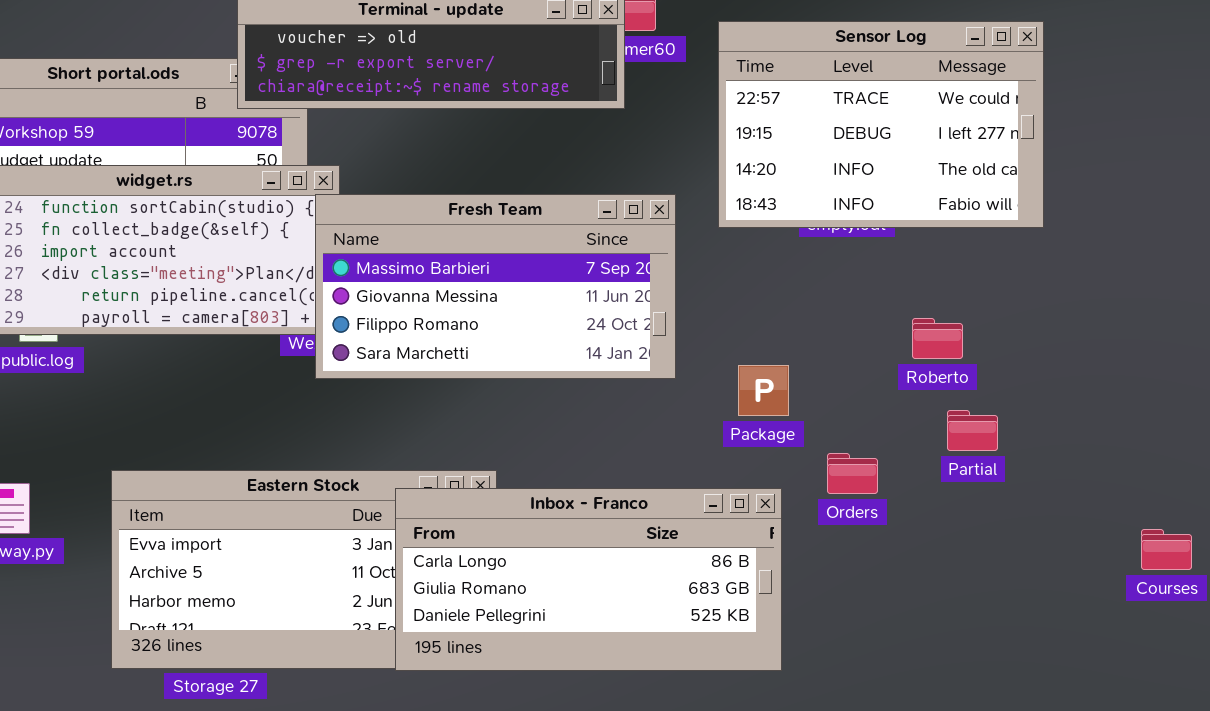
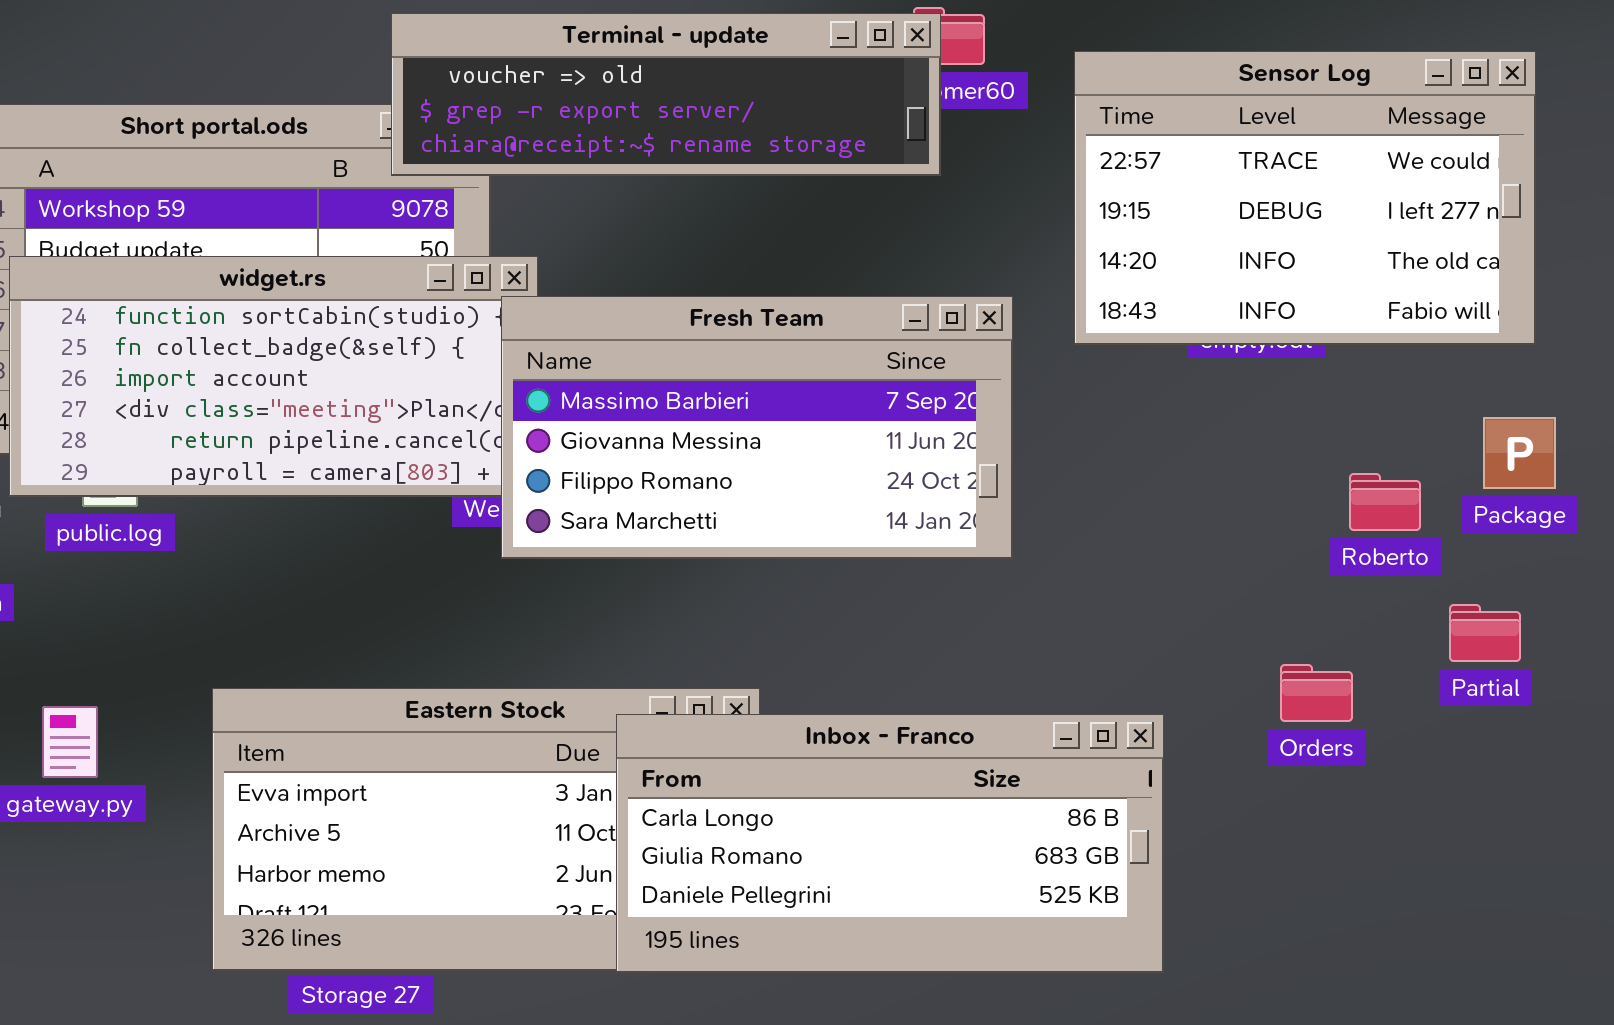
Package: [738,365,789,416] -> [1483,417,1556,489], moved
Partial: [947,410,998,451] -> [1449,604,1521,662], moved
Orders: [827,453,878,494] -> [1280,664,1353,722], moved

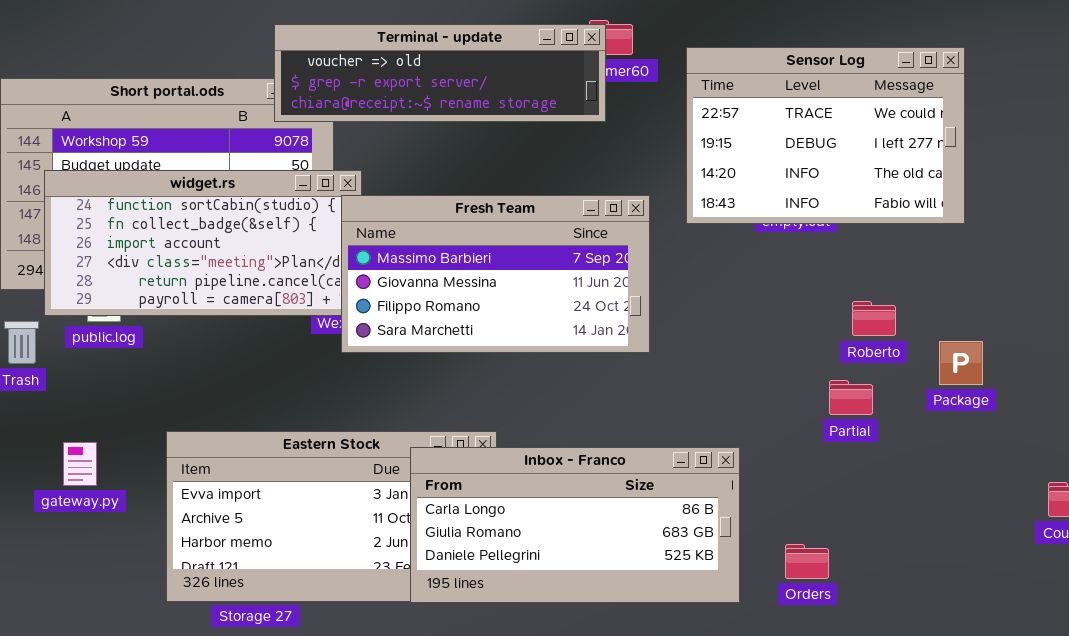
Package: [1483,417,1556,489] -> [939,341,983,385], moved
Partial: [1449,604,1521,662] -> [829,380,873,415], moved
Orders: [1280,664,1353,722] -> [785,544,829,579], moved

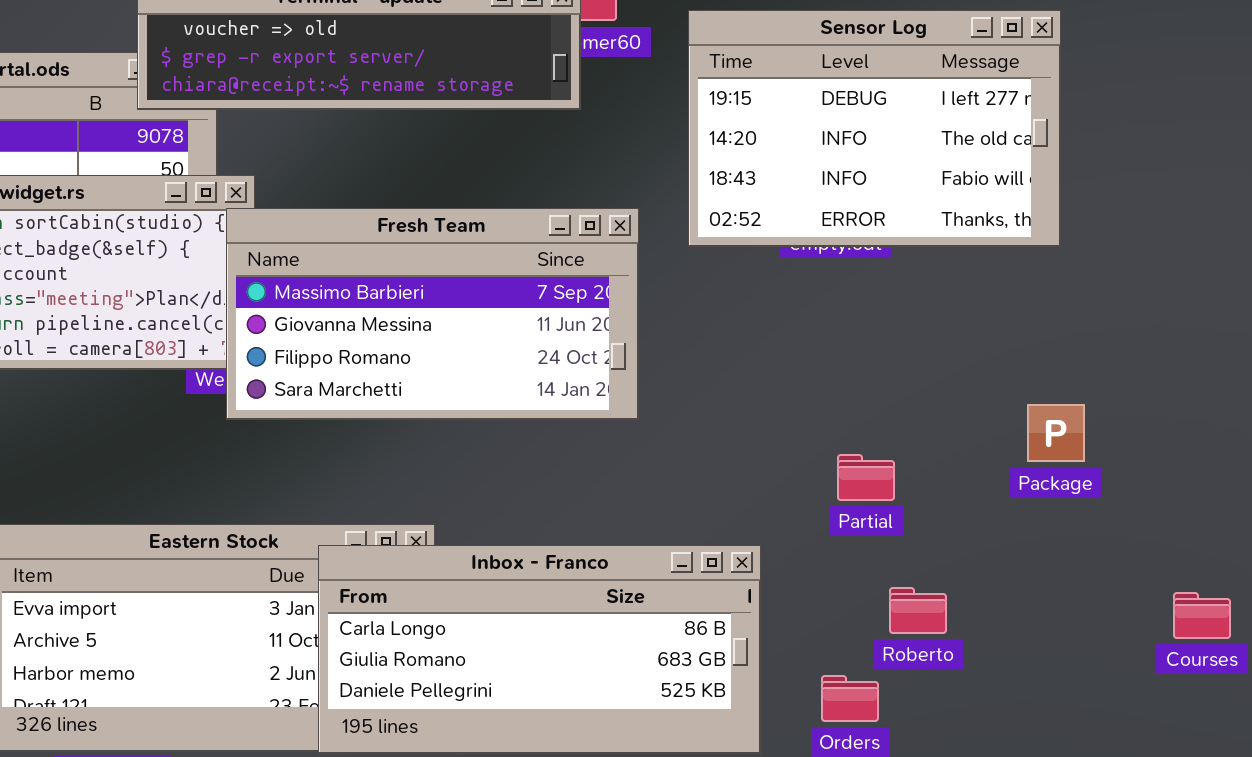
Sensor Log: [686,47,965,224] -> [688,10,1061,247], scrolled down 1 row
Roberto: [852,301,896,336] -> [889,587,947,634], moved
Partial: [829,380,873,415] -> [837,454,895,501], moved

